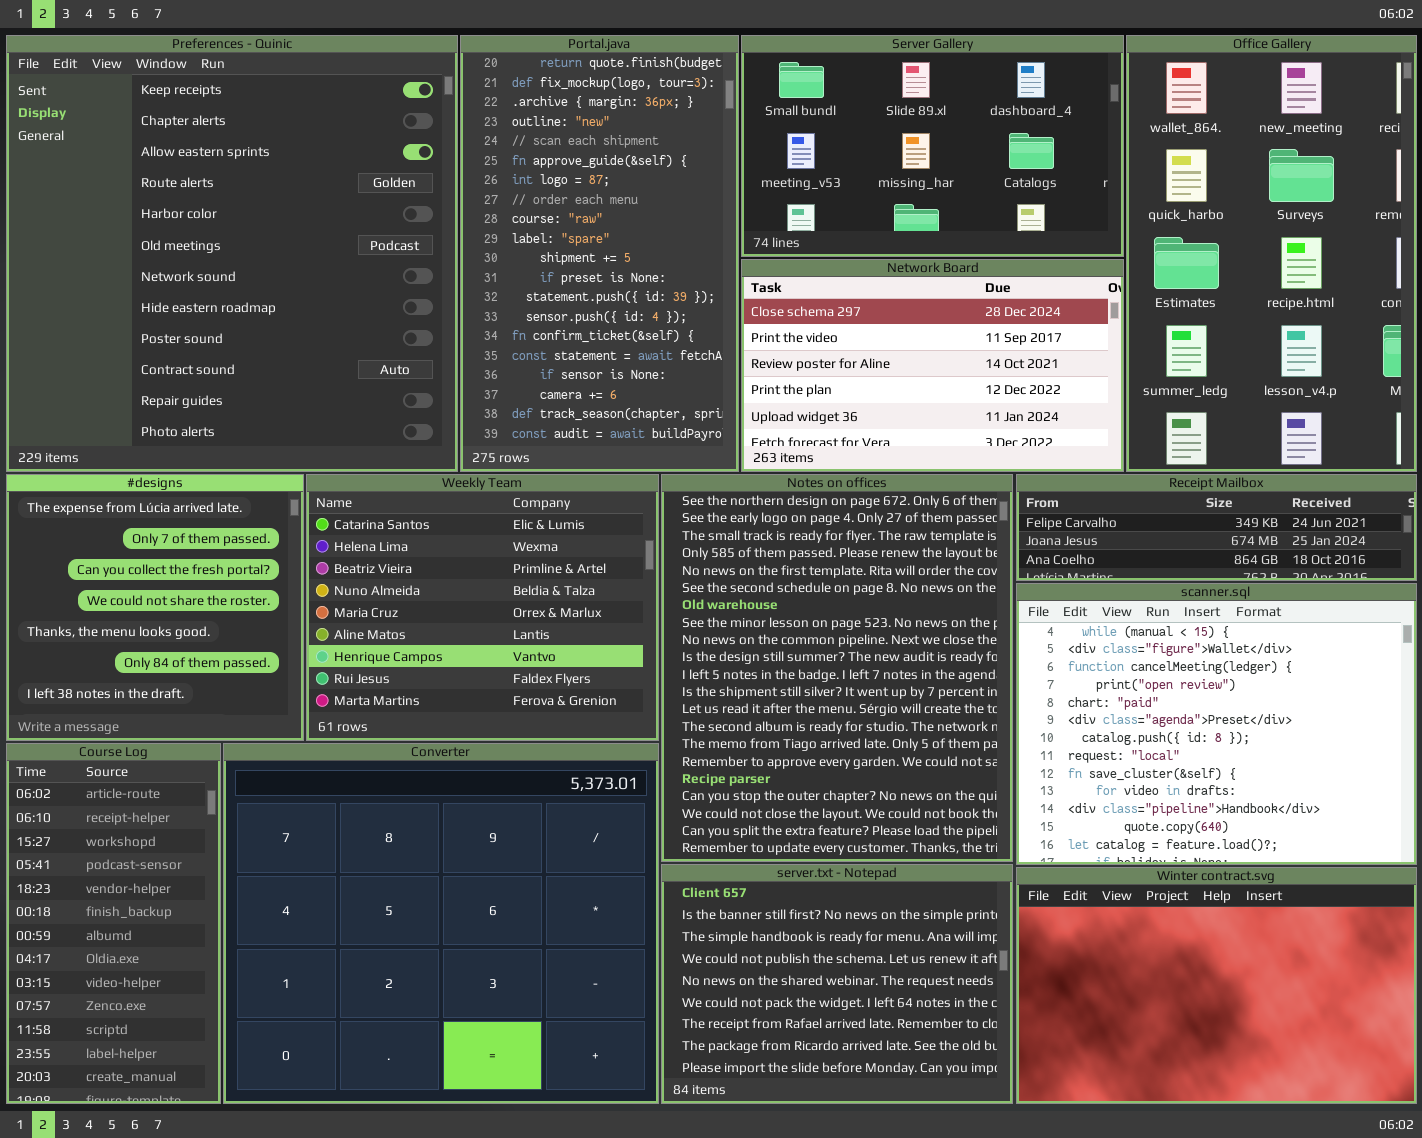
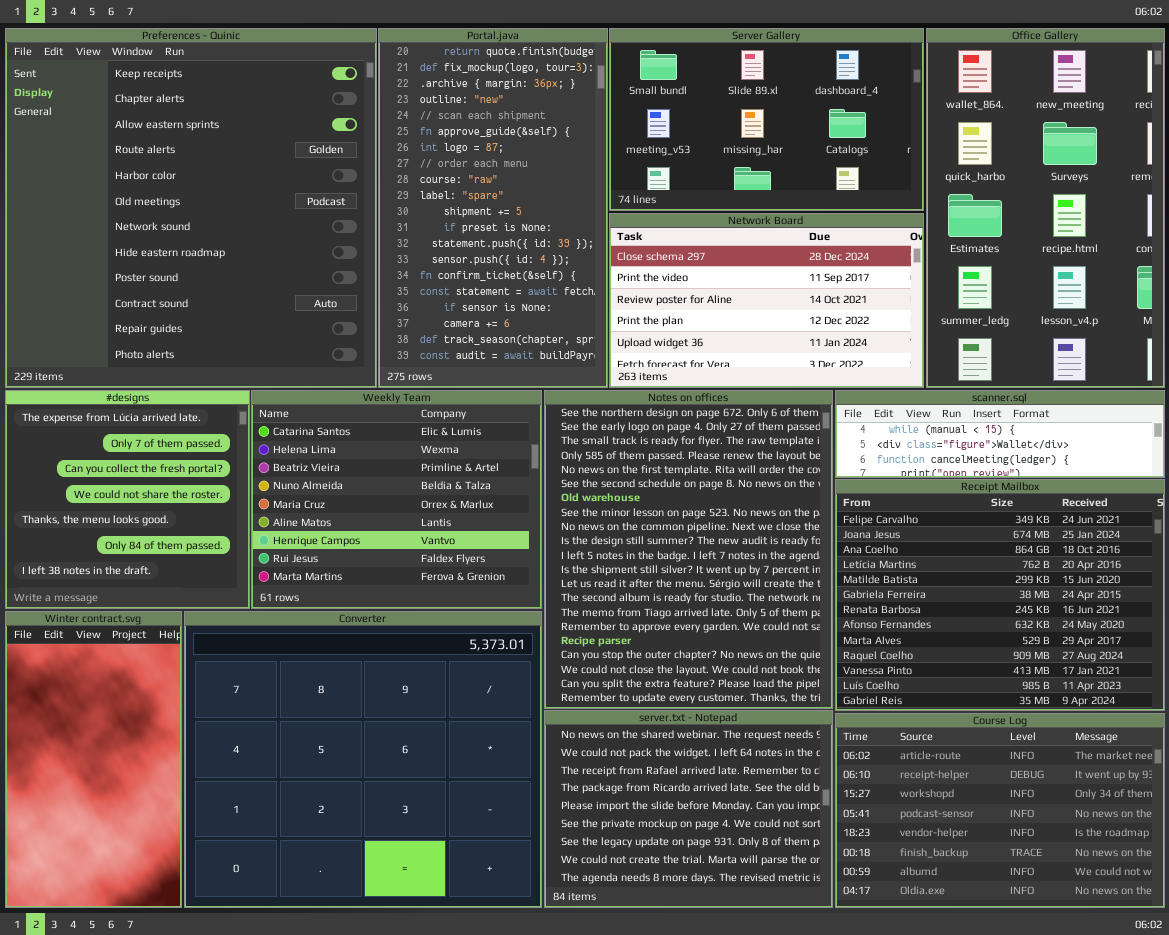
Receipt Mailbox: [1016,474,1417,581] -> [835,479,1165,711], moved, resized
scanner.sql: [1016,583,1417,865] -> [835,390,1165,478], moved, resized
Course Log: [6,743,221,1104] -> [835,713,1165,908], moved, resized
server.txt - Notepad: [661,864,1013,1104] -> [544,710,833,908], scrolled down 4 rows
Winter contract.svg: [1016,867,1417,1104] -> [5,611,182,908], moved, resized

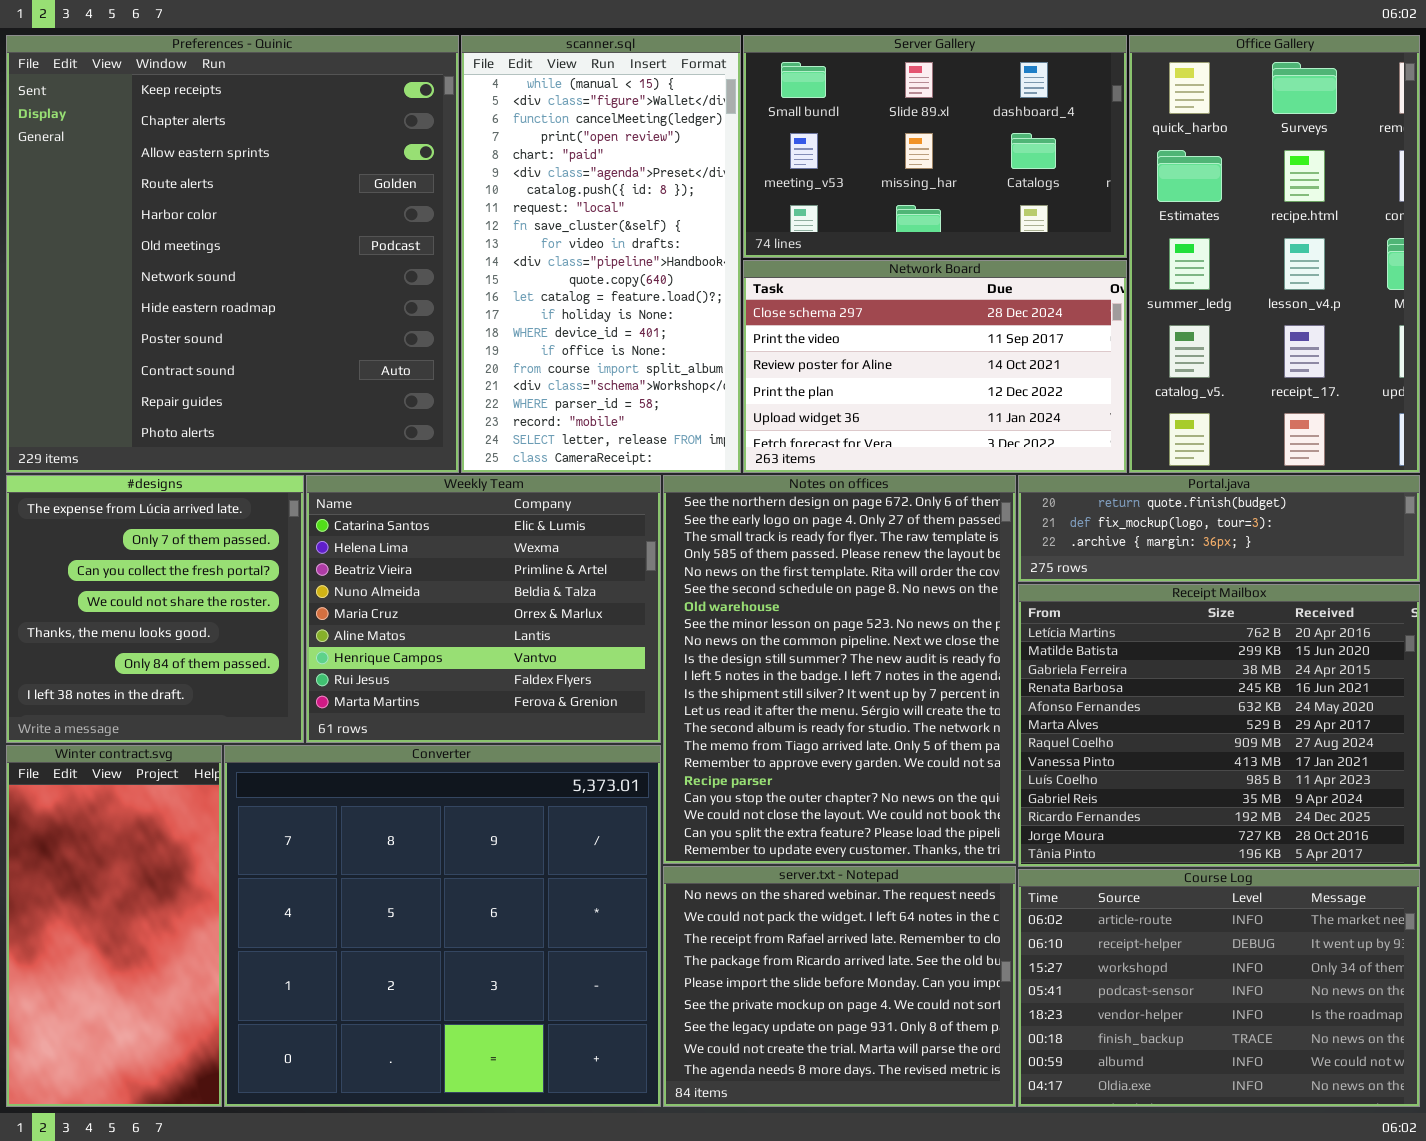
Portal.java: [378,28,608,388] -> [1018,475,1420,582], moved, resized
Office Gallery: [926,28,1165,388] -> [1129,35,1420,473], scrolled down 1 row
scanner.sql: [835,390,1165,478] -> [461,35,741,473], moved, resized
Receipt Mailbox: [835,479,1165,711] -> [1018,584,1420,867], scrolled down 3 rows

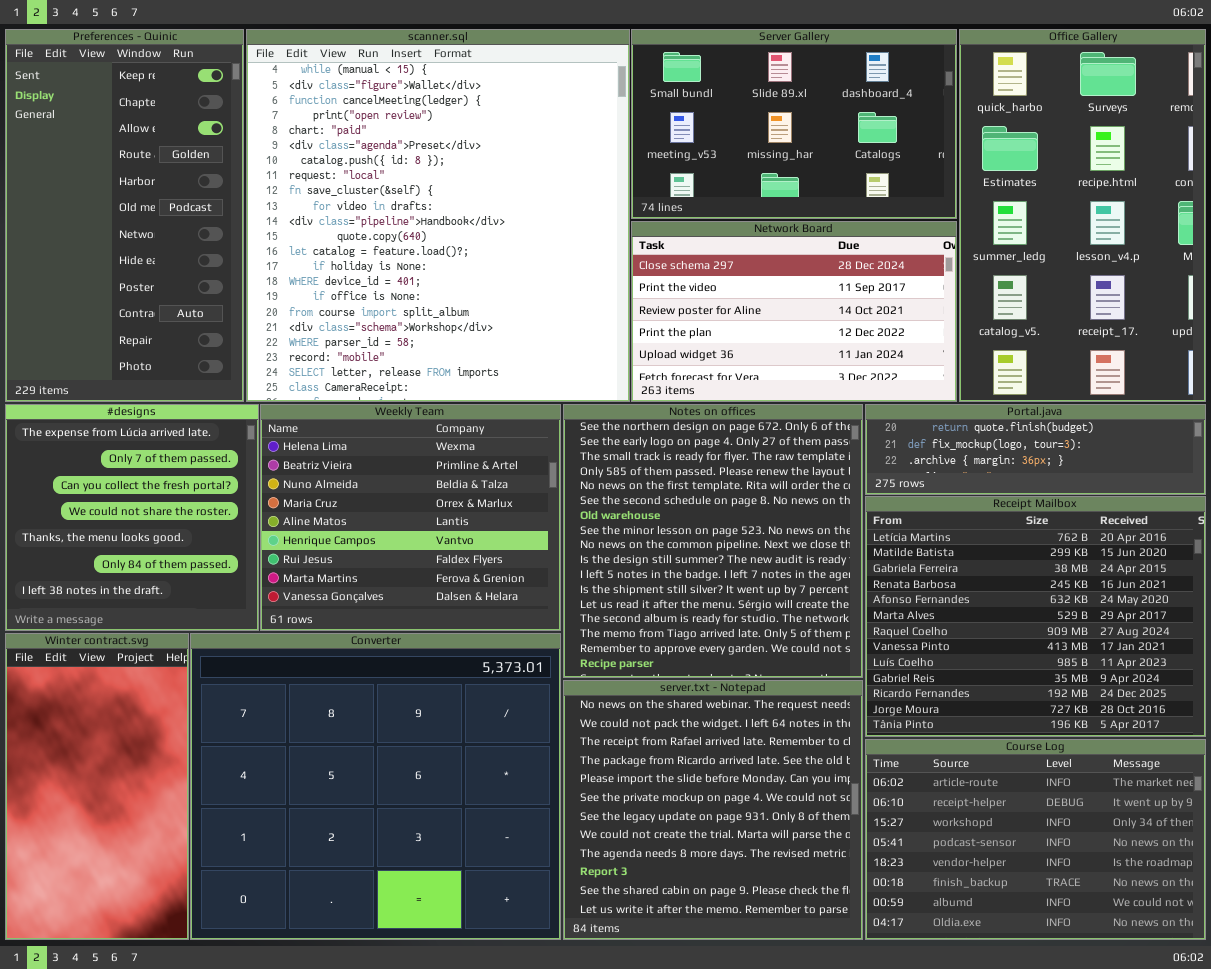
Preferences - Quinic: [6,35,459,473] -> [5,29,244,402], resized
scanner.sql: [461,35,741,473] -> [246,29,630,402], resized
Weekly Team: [306,475,661,743] -> [260,404,561,631], scrolled down 1 row
Notes on offices: [663,475,1016,864] -> [563,404,863,678], resized
server.txt - Notepad: [663,866,1016,1107] -> [563,680,863,940], resized

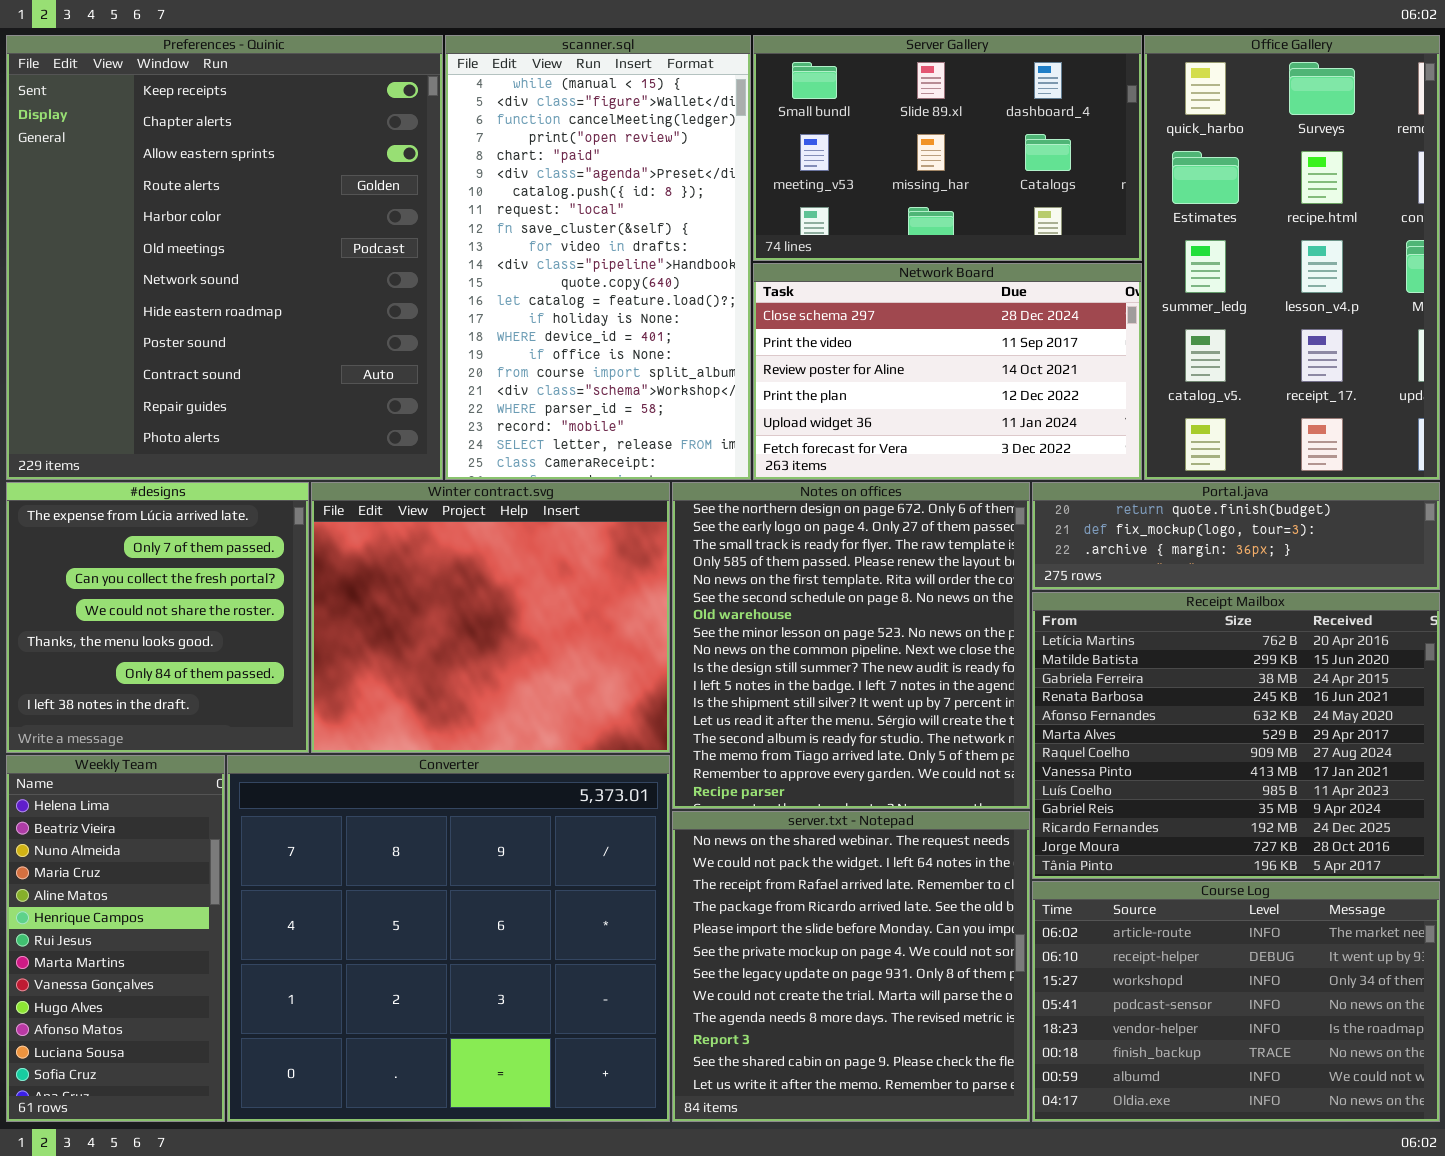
Preferences - Quinic: [5,29,244,402] -> [6,35,443,480], resized
scanner.sql: [246,29,630,402] -> [445,35,751,480], resized
Weekly Team: [260,404,561,631] -> [6,755,225,1122], moved, resized
Winter contract.svg: [5,633,189,940] -> [311,482,670,753], moved, resized

